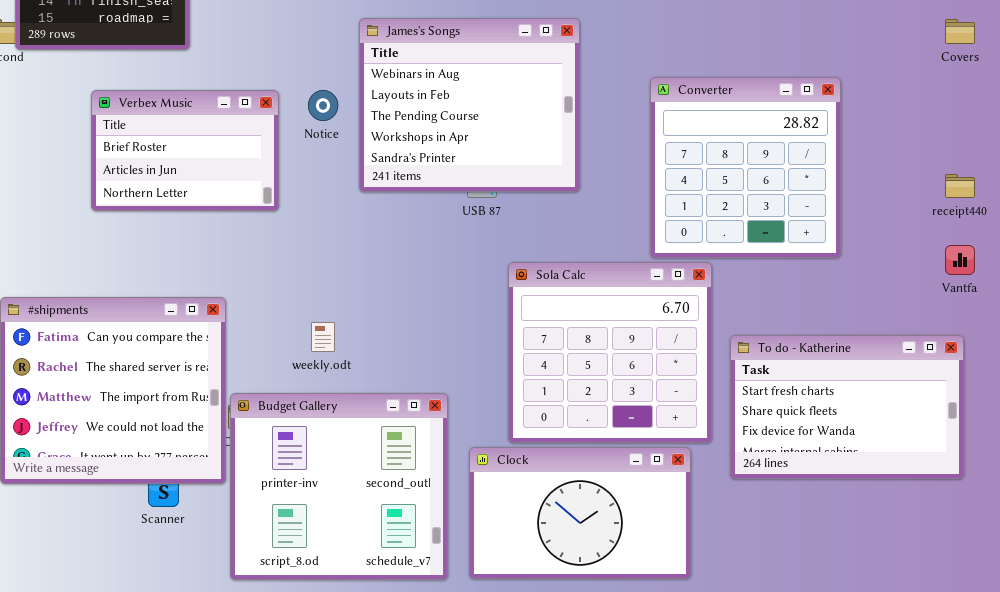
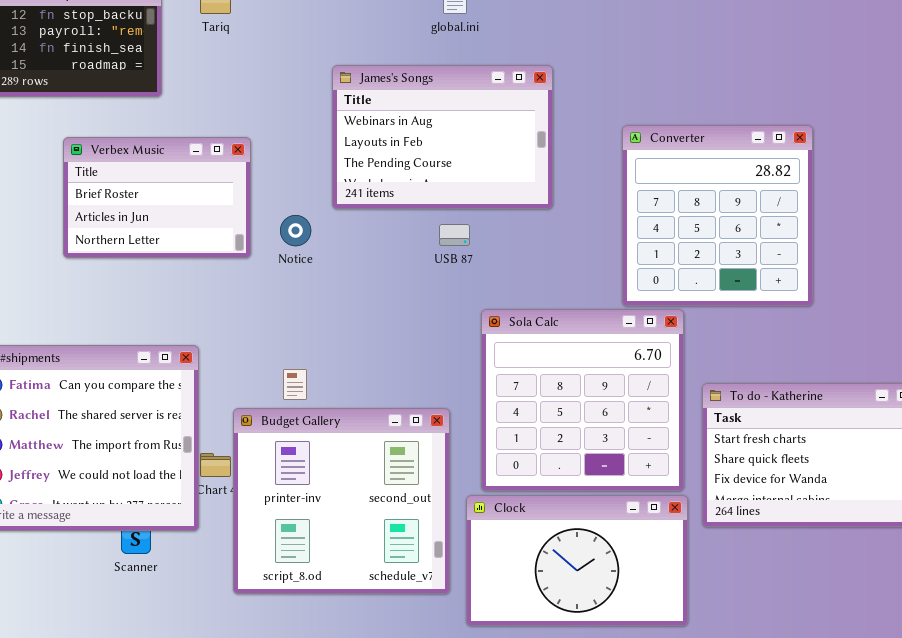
James's Songs: [359,18,580,192] -> [332,65,553,209], resized
Notice: [308,90,338,121] -> [280,215,311,246], moved
Budget Gallery: [230,393,448,580] -> [233,408,450,594], moved
Clock: [469,447,691,579] -> [466,495,688,626], moved

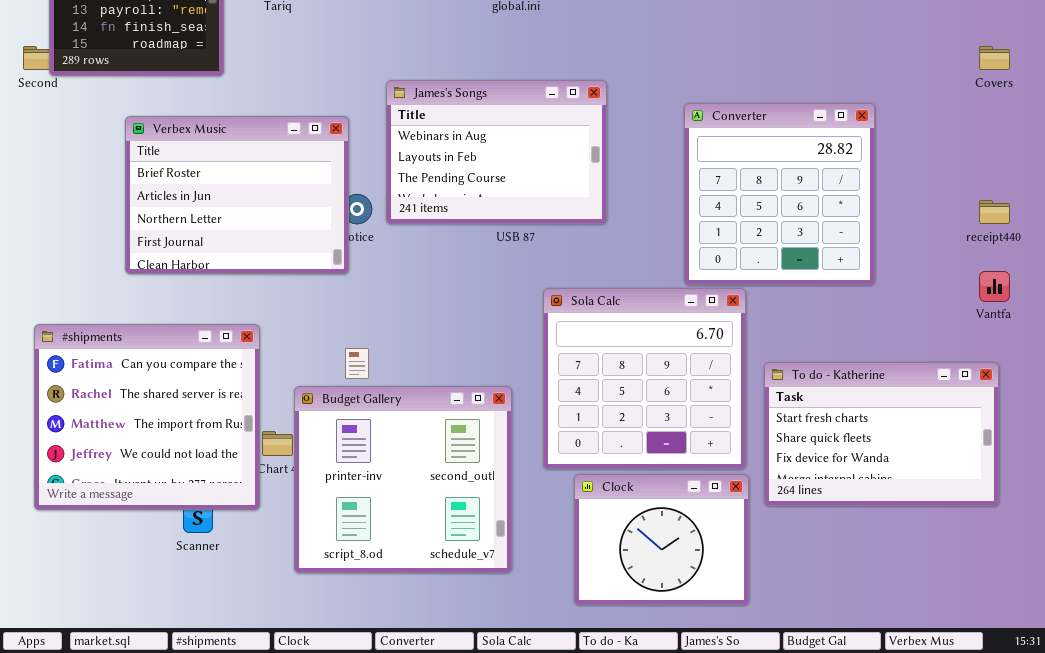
James's Songs: [332,65,553,209] -> [386,80,607,224], moved
Verbex Music: [63,137,251,258] -> [125,116,349,274], resized
Clock: [466,495,688,626] -> [574,474,749,605], resized

